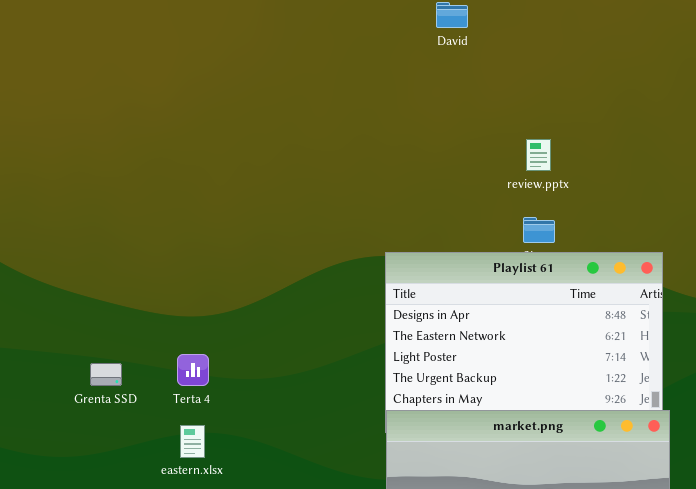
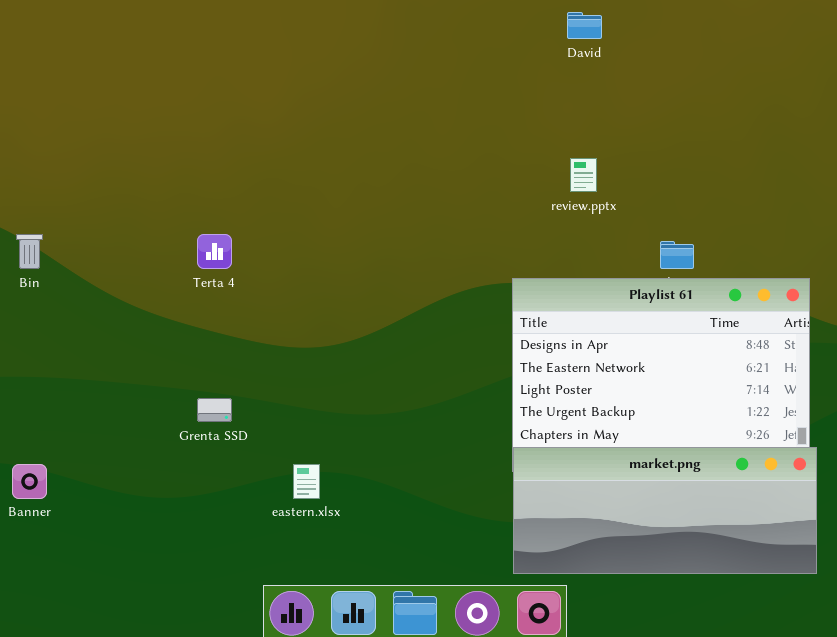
review.pptx: [526,139,551,171] -> [570,158,597,192], moved
Terta 4: [177,354,209,386] -> [197,234,232,269], moved

